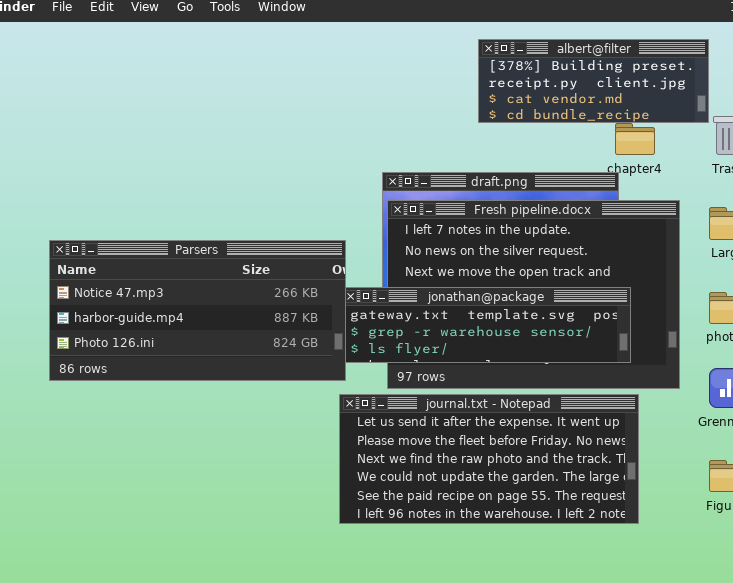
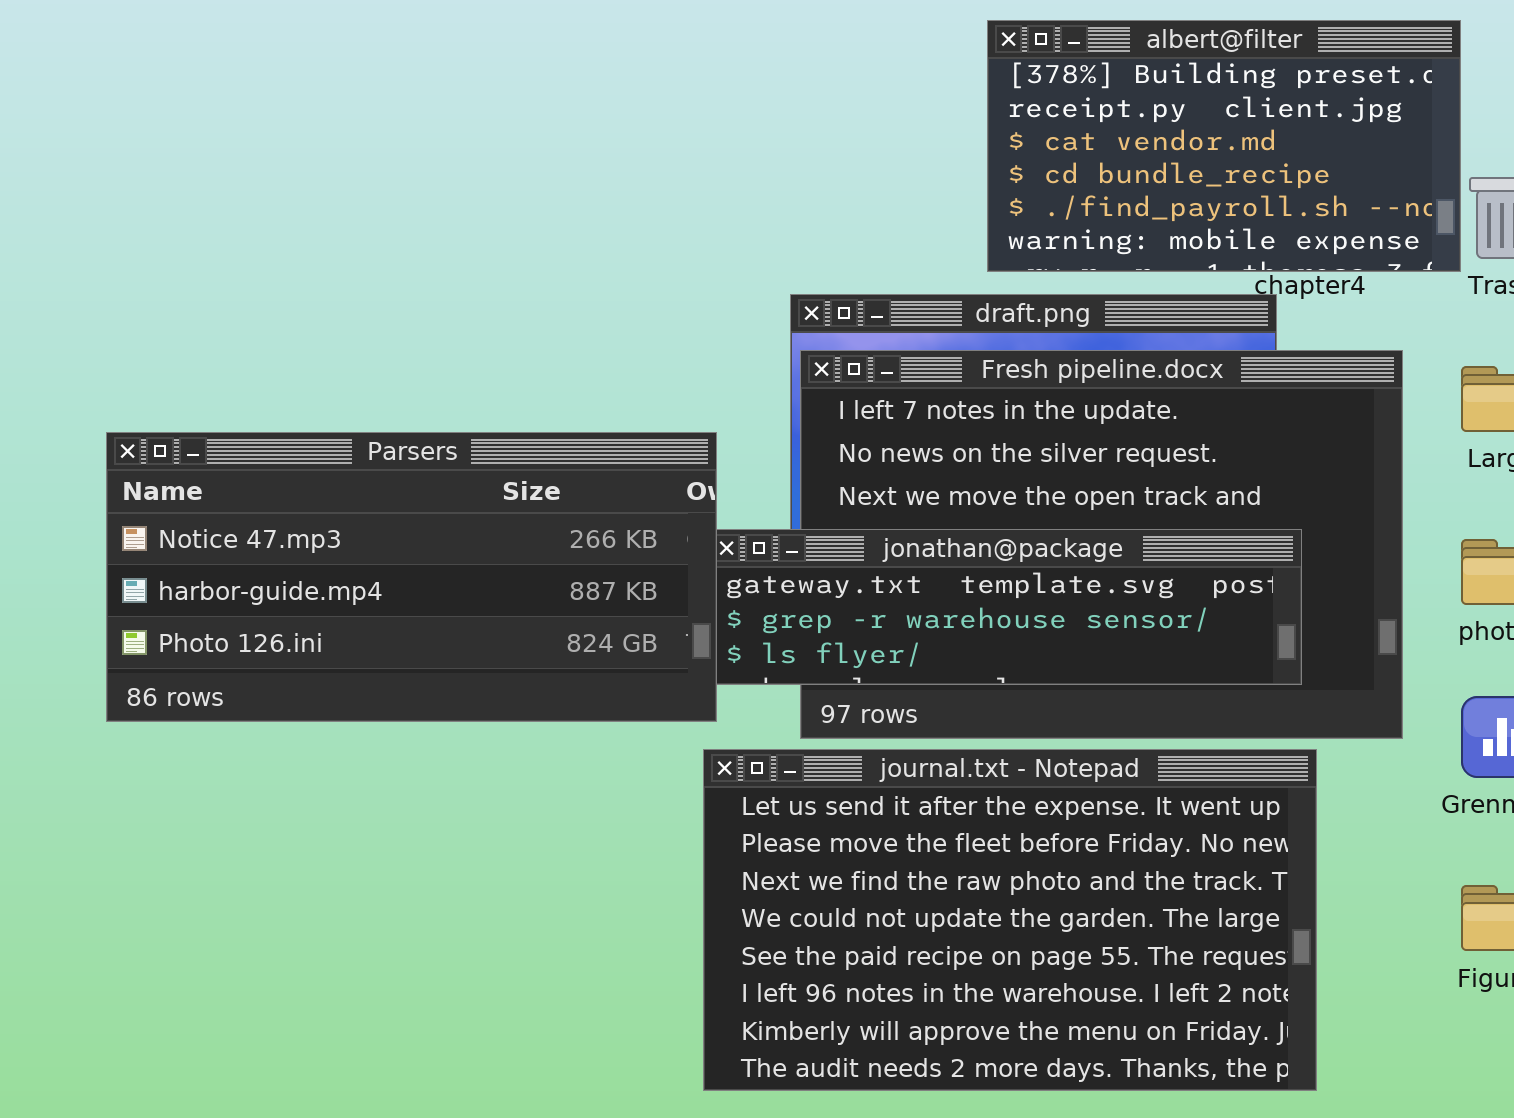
albert@filter: [478,39,709,123] -> [987,20,1461,272], resized
journal.txt - Notepad: [339,394,639,524] -> [703,749,1317,1091], resized

